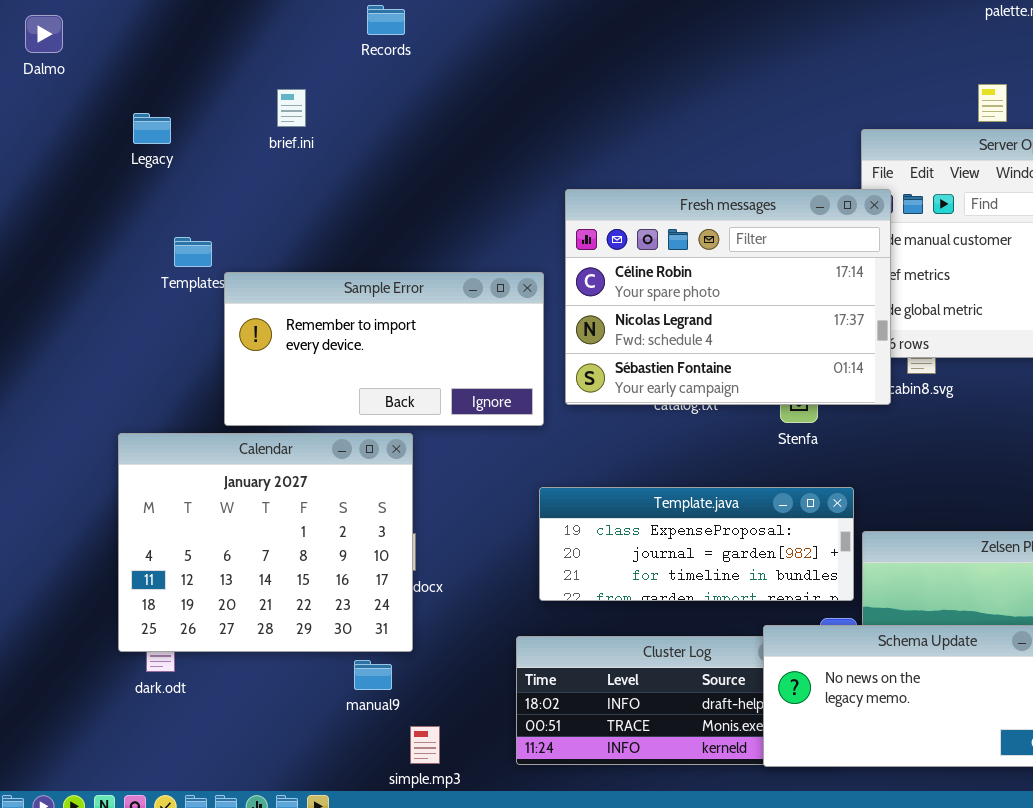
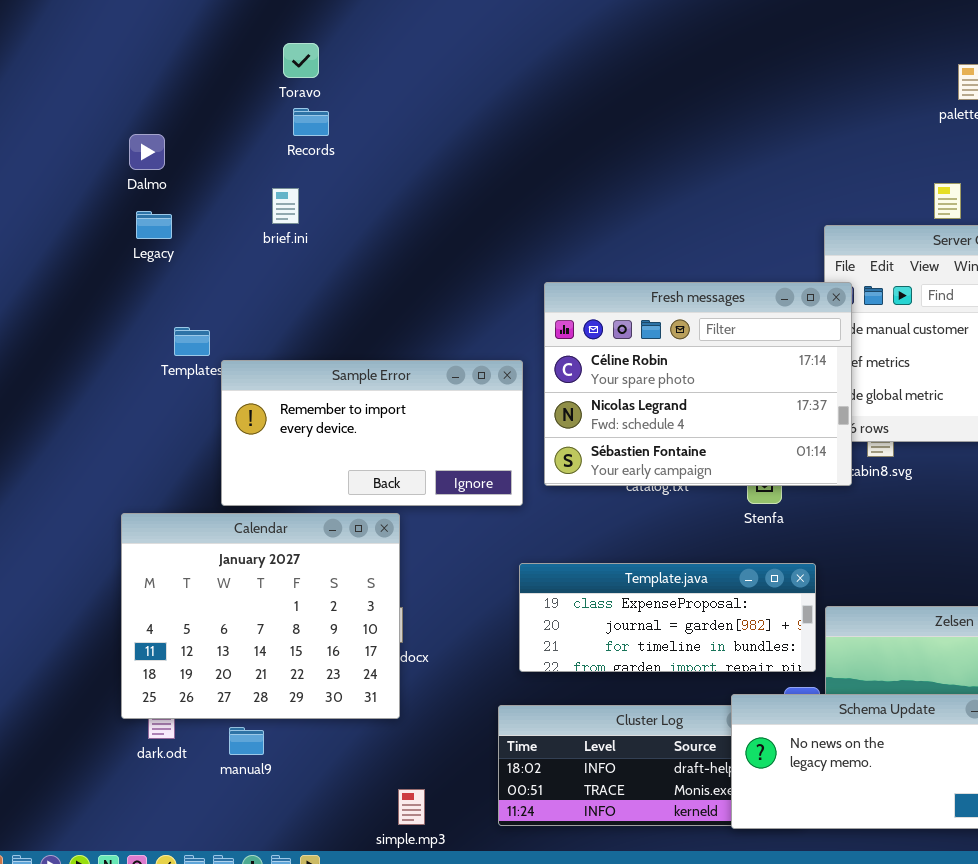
Records: [367,5,405,35] -> [293,108,329,136], moved
Dalmo: [25,15,63,53] -> [129,134,165,170], moved
manual9: [354,660,392,690] -> [229,727,264,755], moved

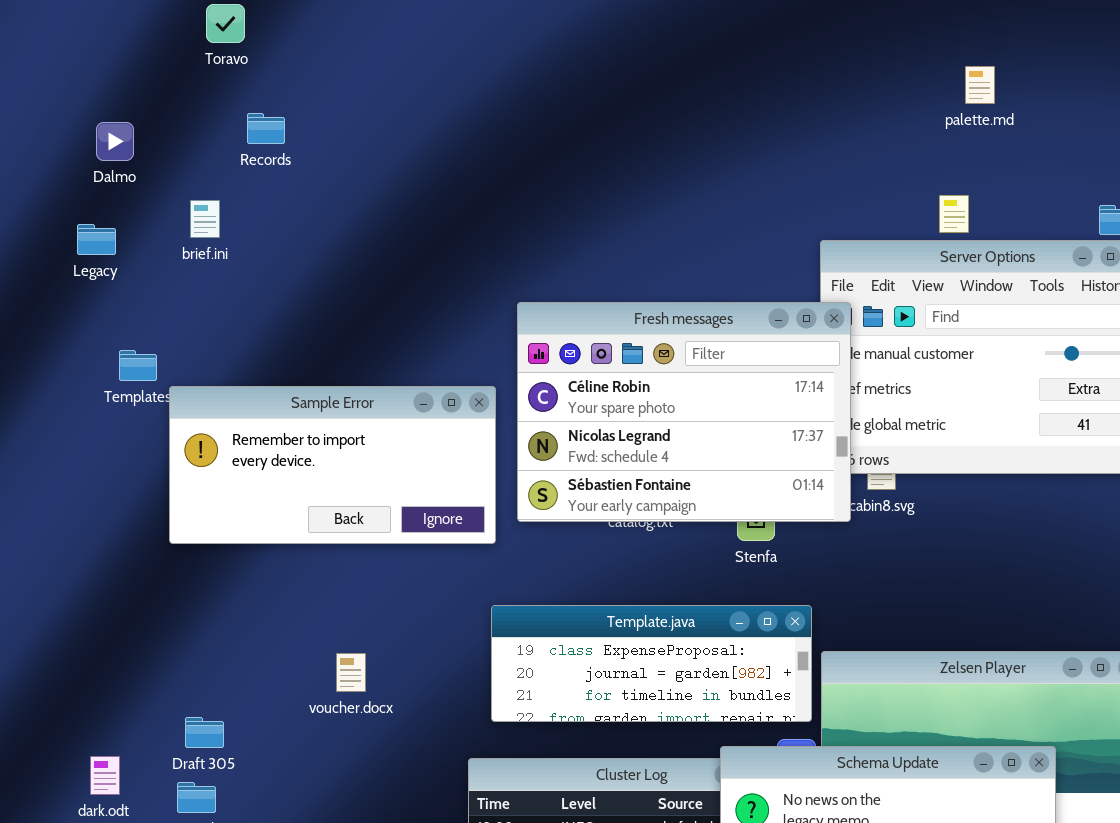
Toravo: [283,43,319,78] -> [206,4,245,43], moved
Dalmo: [129,134,165,170] -> [96,122,134,161], moved
brief.ini: [272,188,299,224] -> [190,200,220,238], moved
Calendar: [121,513,400,719] -> none, closed

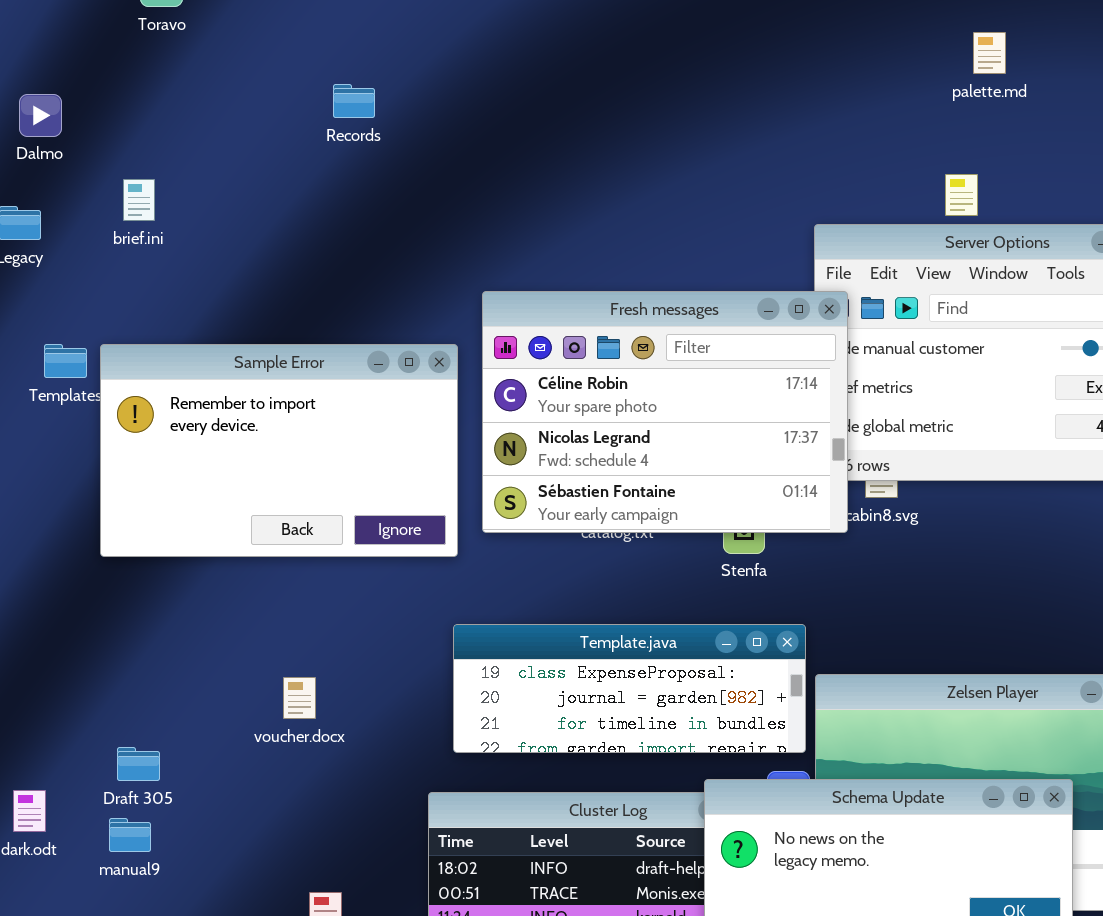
Records: [247,113,285,144] -> [333,84,375,118], moved
Sample Error: [169,386,496,544] -> [100,344,458,557], resized

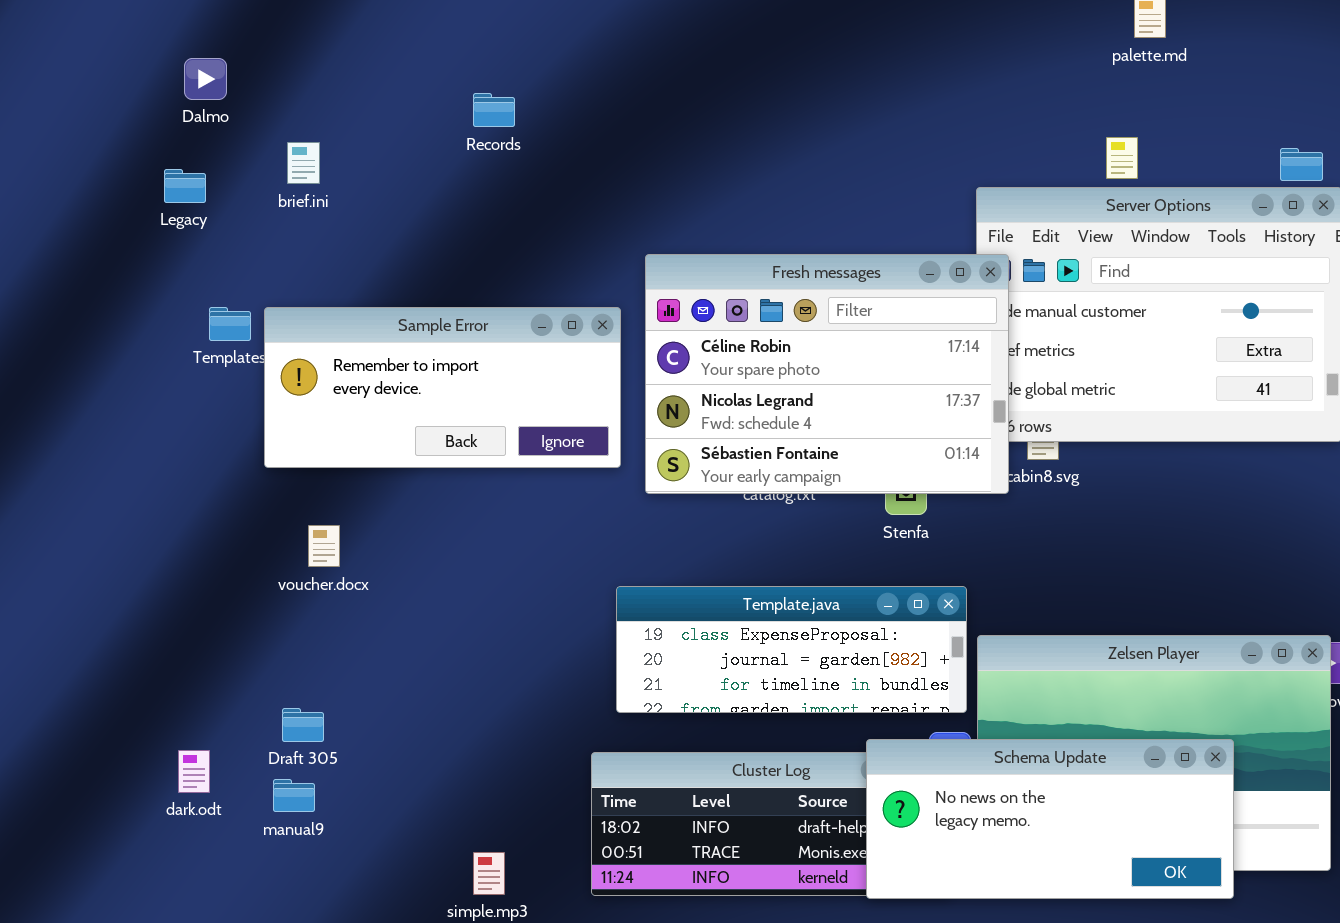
Records: [333,84,375,118] -> [473,93,515,127], moved
Sample Error: [100,344,458,557] -> [264,307,621,468], resized
voucher.docx: [283,677,316,719] -> [308,525,340,567], moved

